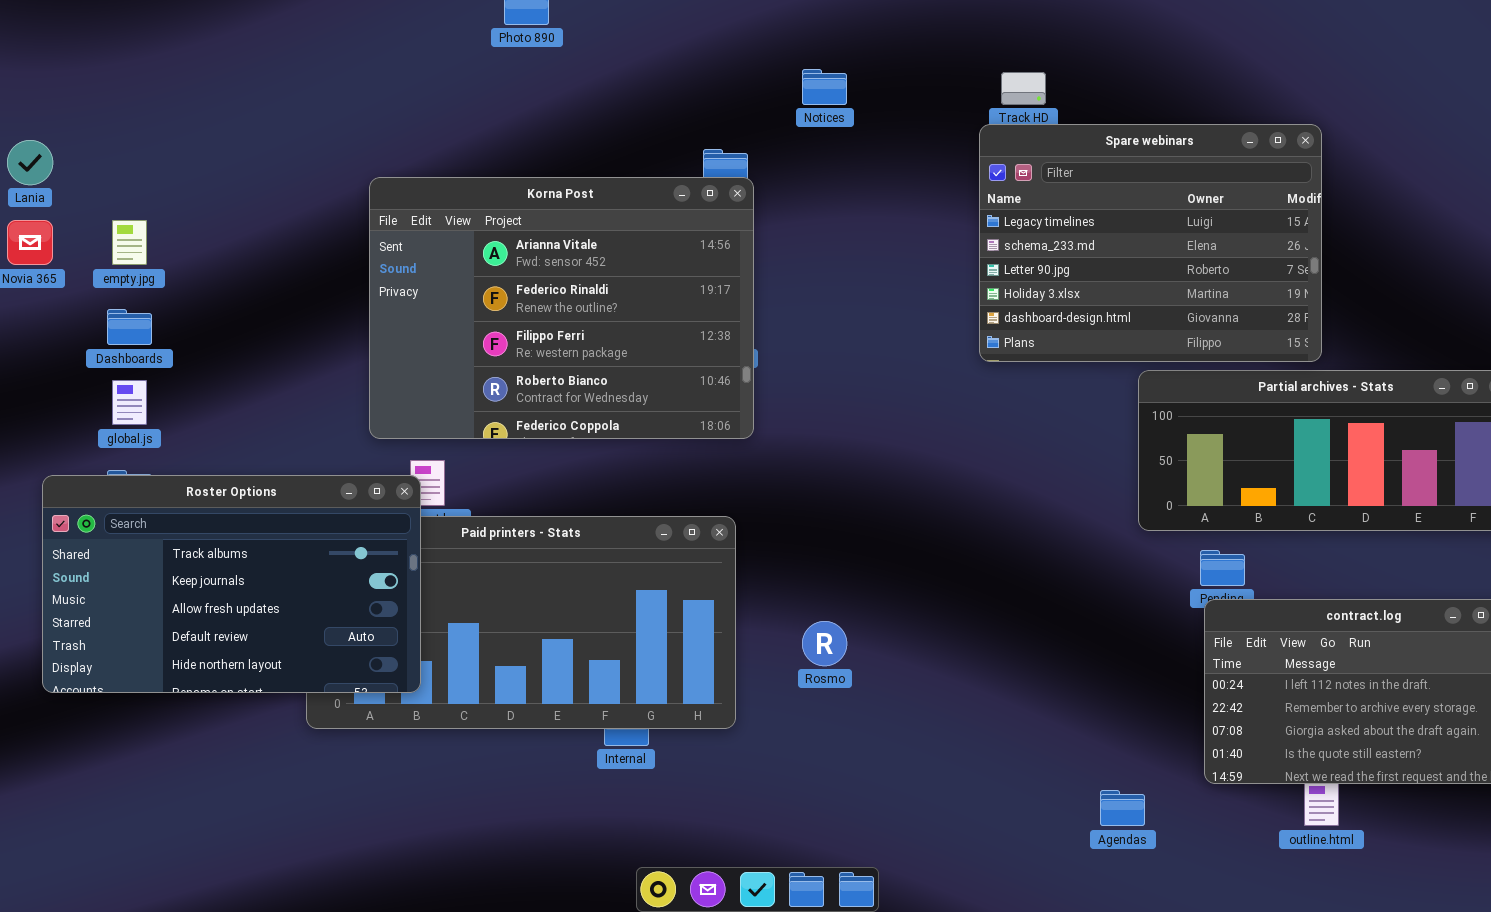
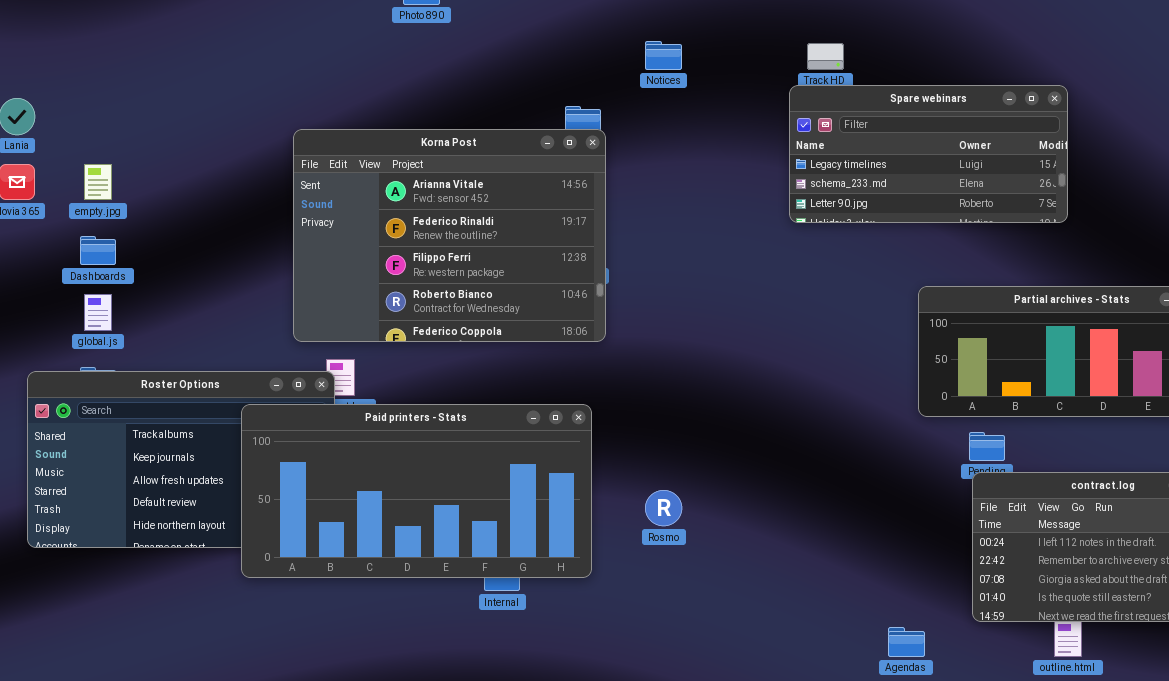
Spare webinars: [979,124,1322,362] -> [789,85,1068,223], resized
Paid printers - Stats: [306,516,736,729] -> [241,404,592,578], raised

